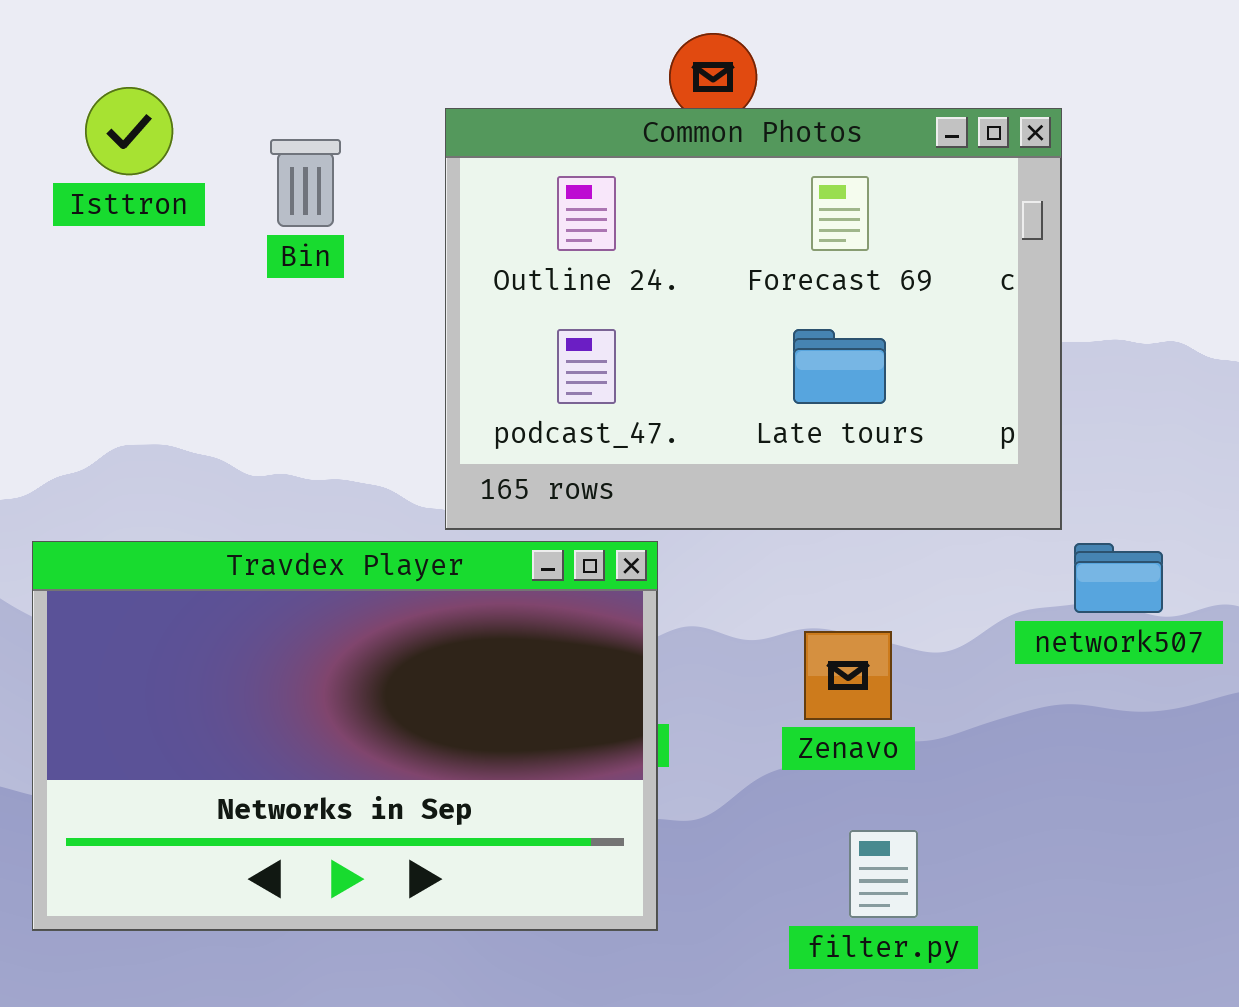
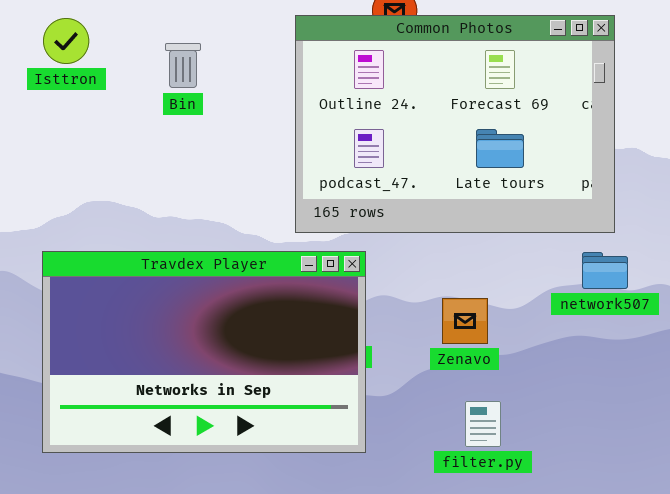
Isttron: [85,87,173,175] -> [43,18,89,64], moved
Common Photos: [445,108,1062,530] -> [295,15,615,233], moved

